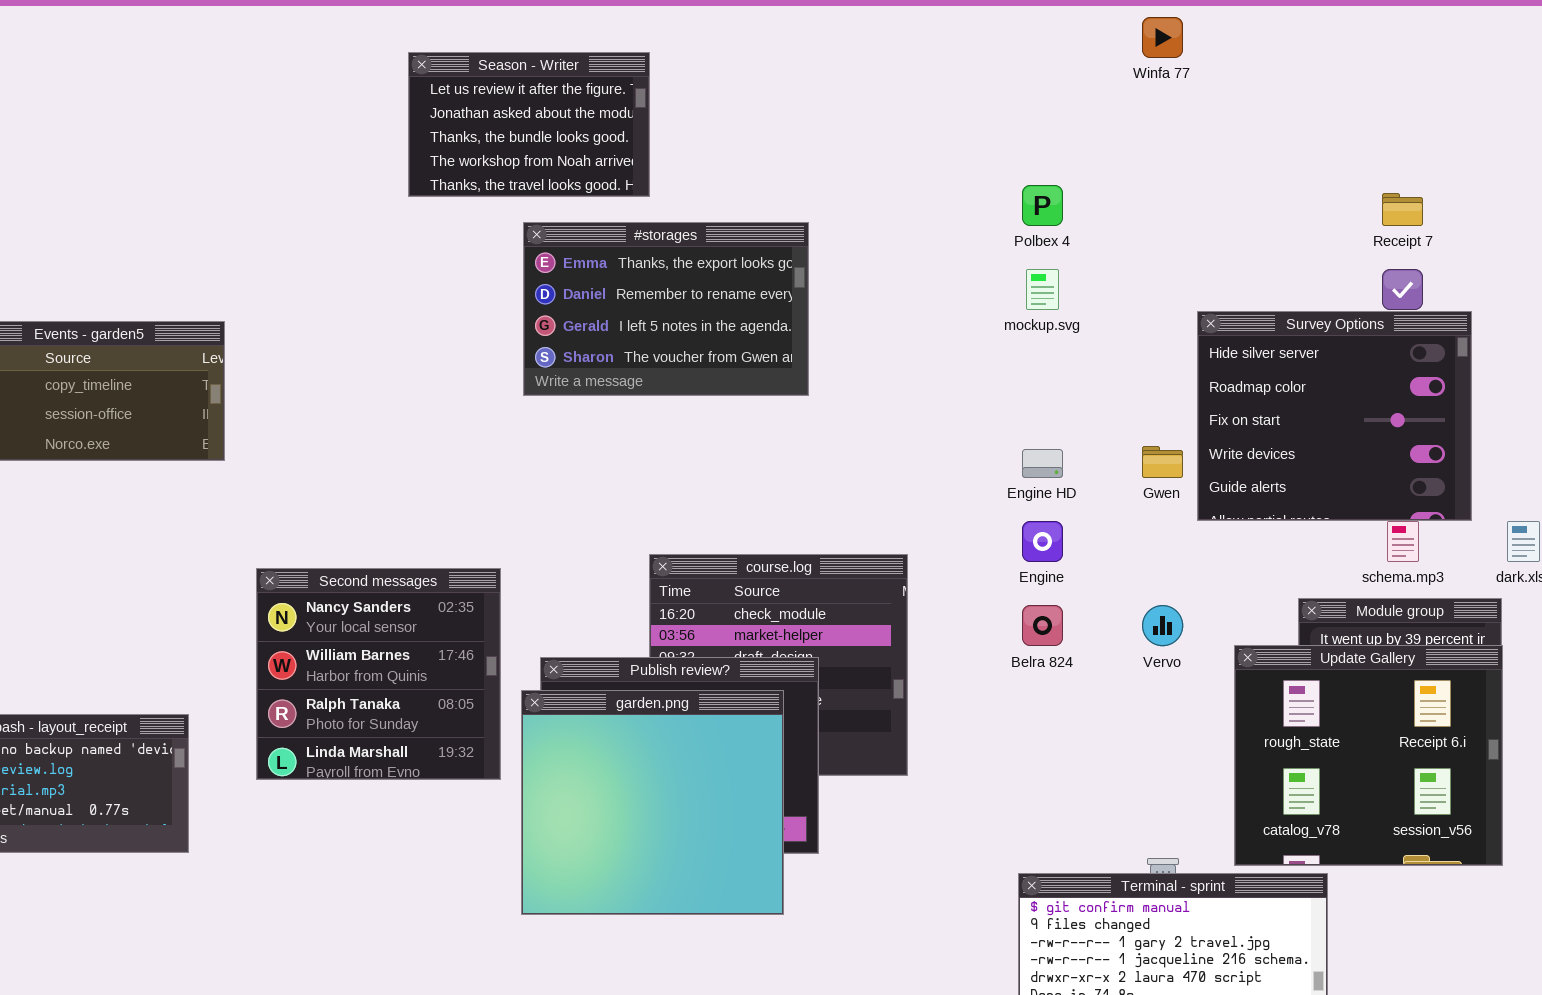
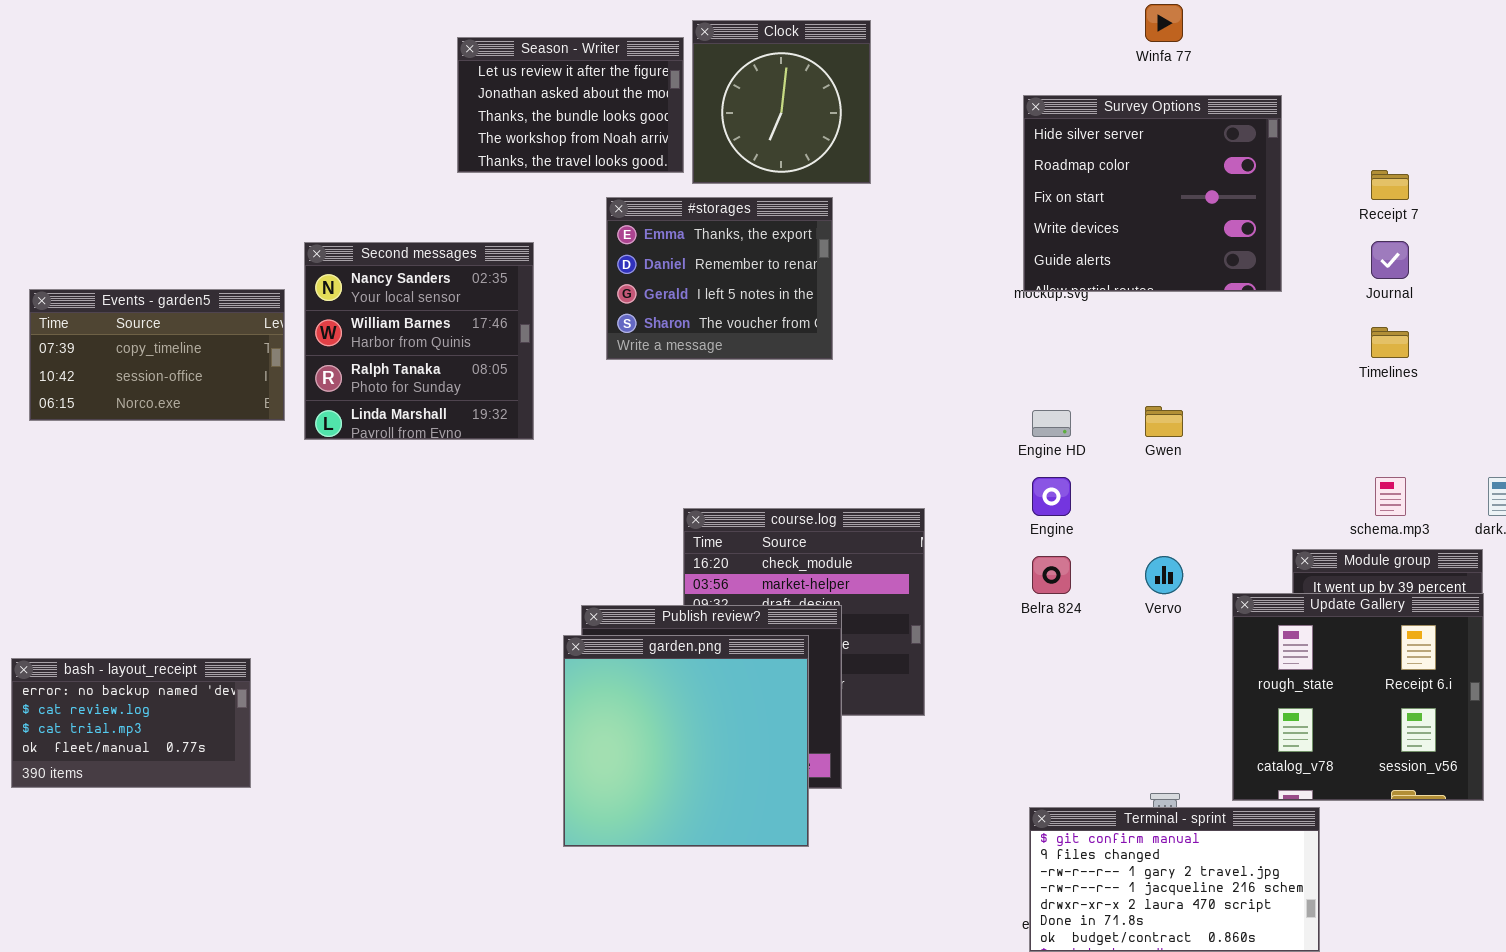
Clock: none -> [692,20,871,184], opened
#storages: [523,222,809,396] -> [606,197,833,360], resized
Survey Options: [1197,311,1472,521] -> [1023,95,1282,292], moved
Second messages: [256,568,501,780] -> [304,242,534,440], moved

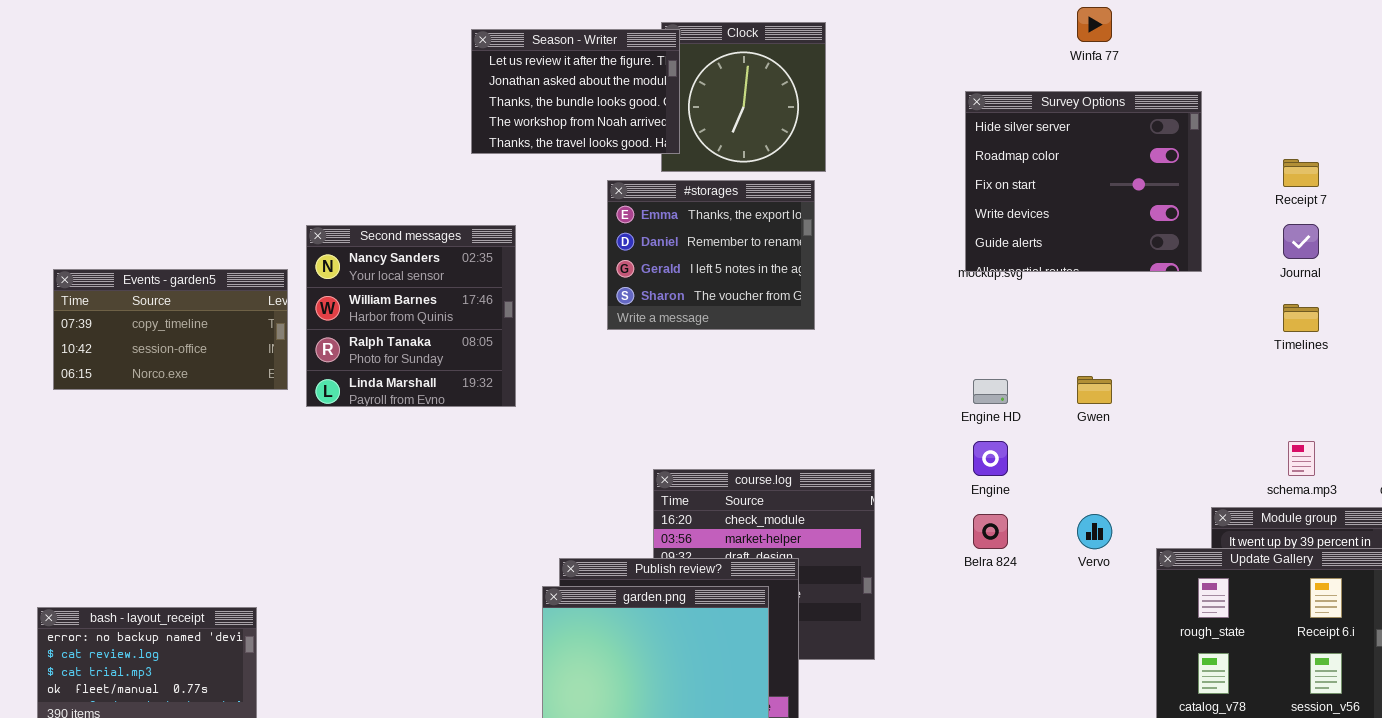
Season - Writer: [457,37,684,173] -> [471,29,680,154], moved
#storages: [606,197,833,360] -> [607,180,815,330], moved

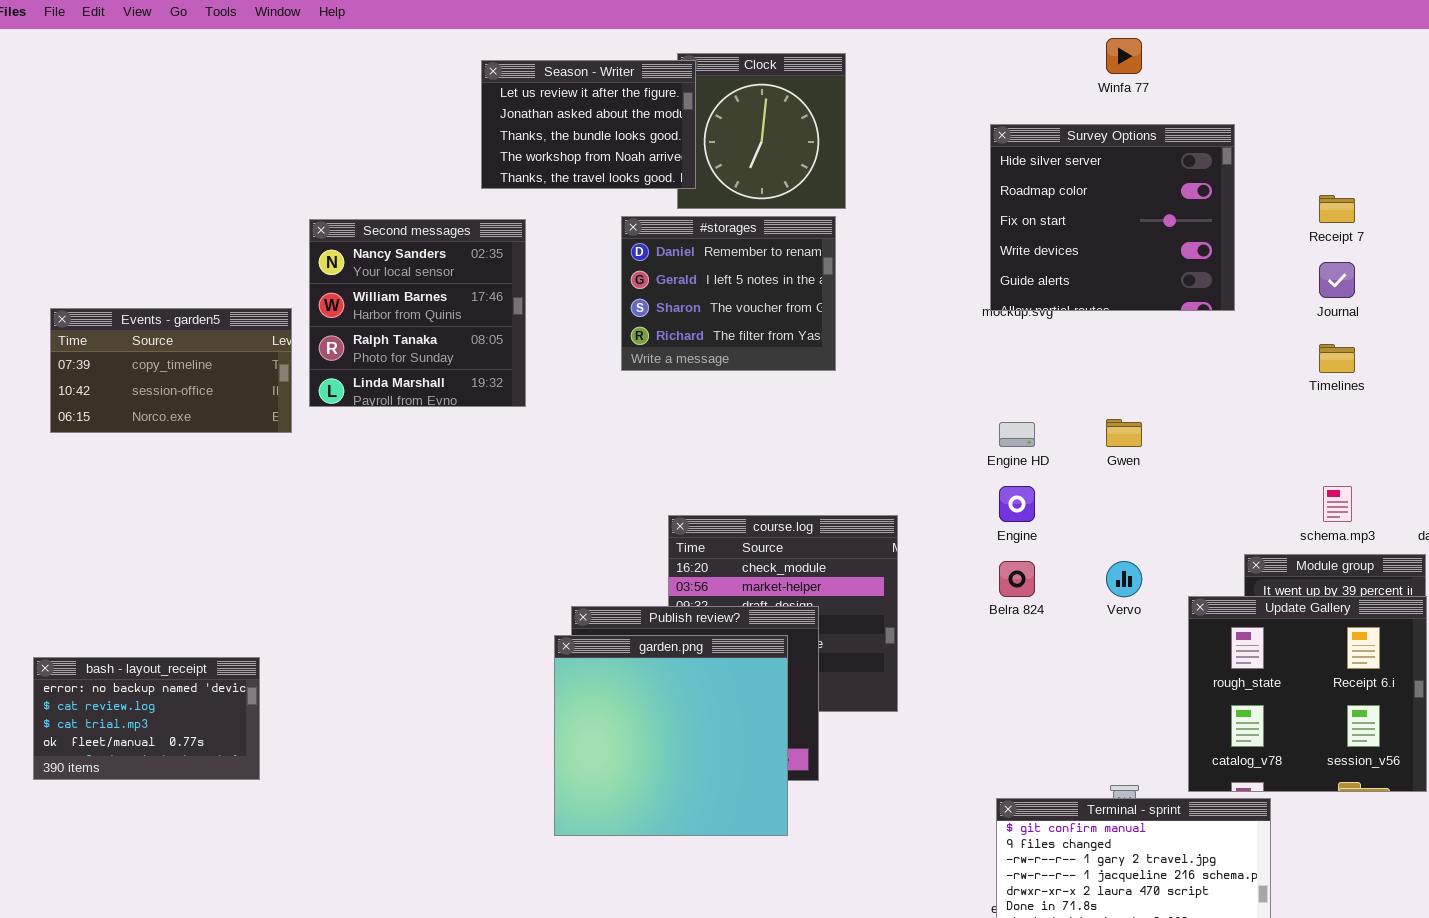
#storages: [607,180,815,330] -> [621,216,836,371], scrolled down 1 row
Second messages: [306,225,516,407] -> [309,219,526,407], moved

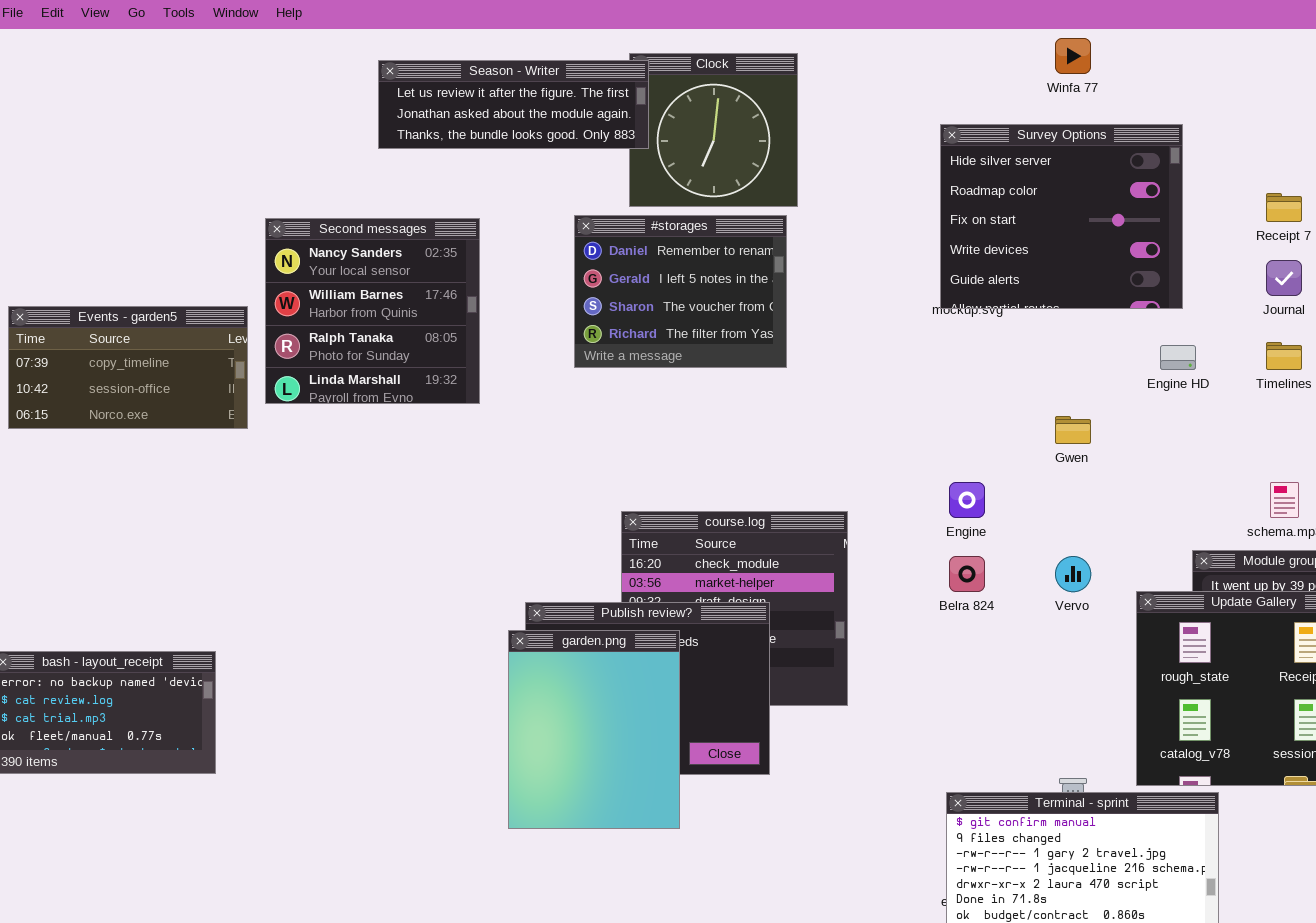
Season - Writer: [481,60,696,189] -> [378,60,649,149], resized
Engine HD: [999,422,1035,447] -> [1160,345,1196,370], moved
garden.png: [554,635,788,836] -> [508,630,680,829], resized

